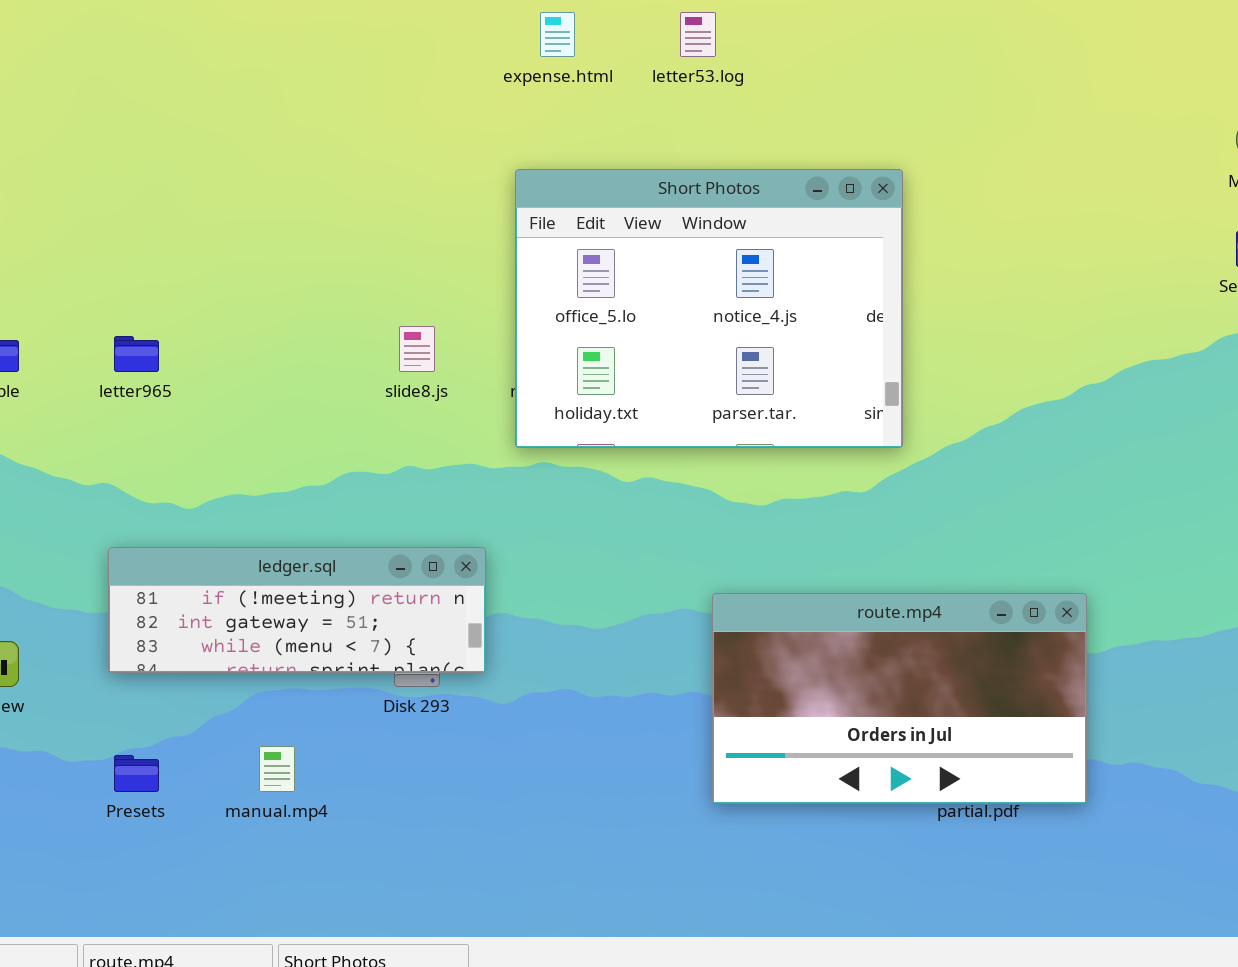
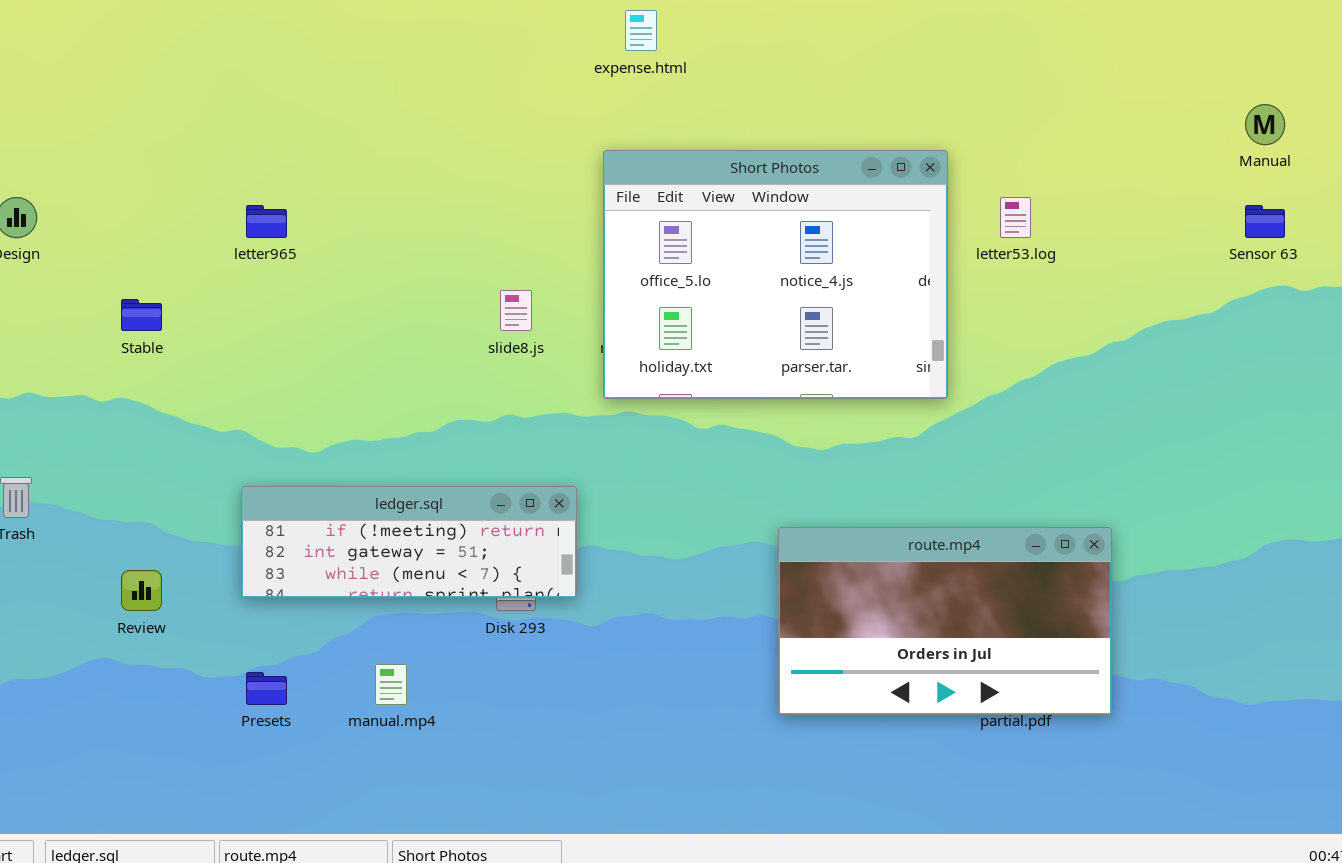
letter53.log: [680,12,716,57] -> [1000,197,1031,238], moved
letter965: [114,336,159,372] -> [246,205,287,238], moved

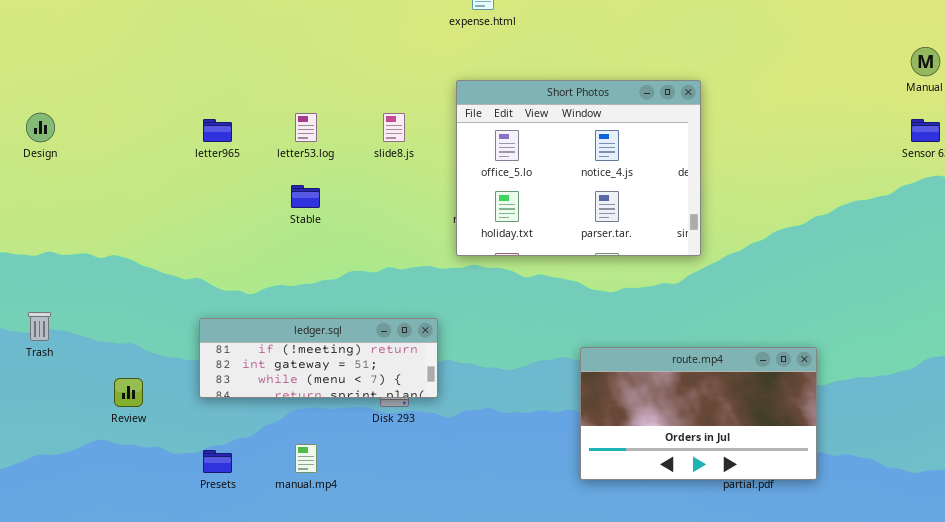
letter53.log: [1000,197,1031,238] -> [295,113,317,142], moved
slide8.js: [500,290,532,331] -> [383,113,405,142], moved
Stable: [121,299,162,331] -> [291,185,320,208], moved

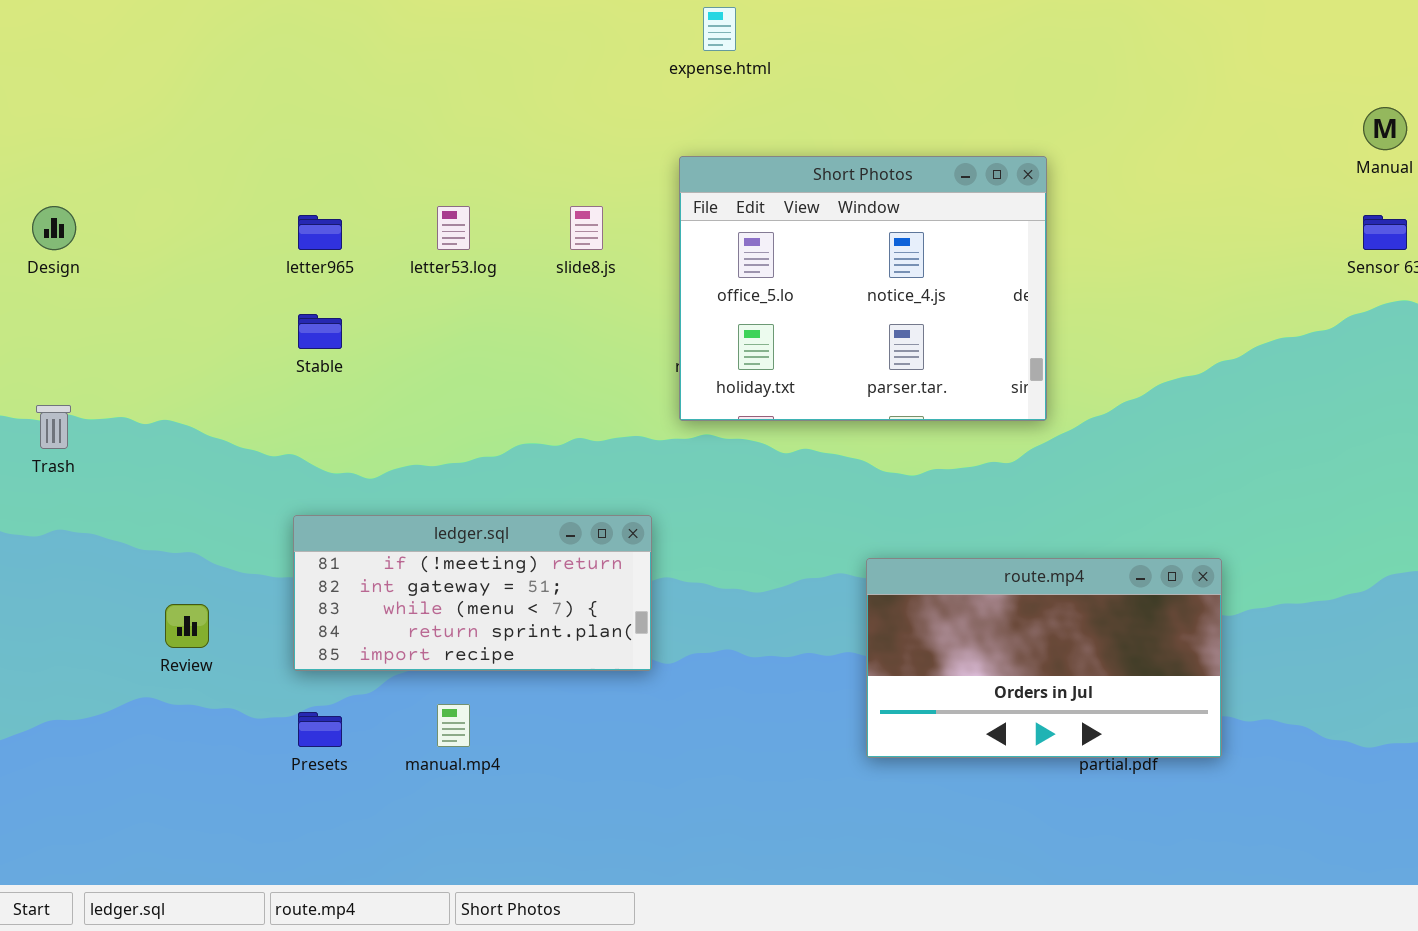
Stable: [291,185,320,208] -> [298,314,342,349], moved
Trash: [28,312,51,341] -> [36,405,71,449], moved
ledger.sql: [199,318,438,398] -> [293,515,652,671], resized

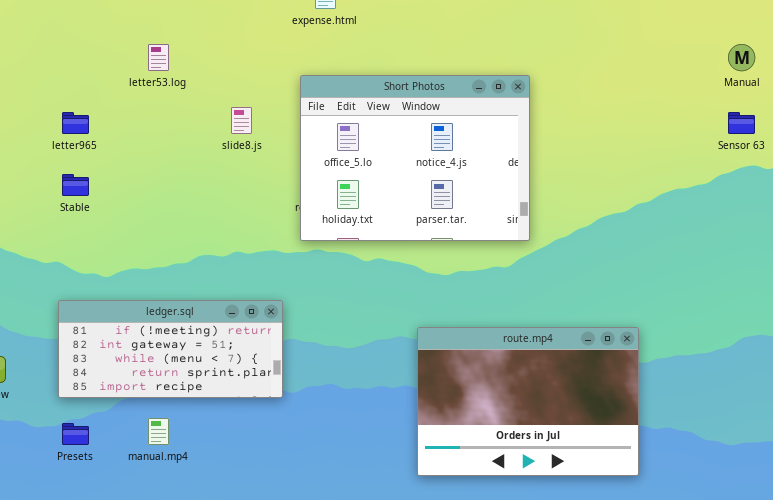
letter53.log: [437,206,470,250] -> [148,44,169,71], moved
route.mp4: [866,558,1222,758] -> [417,327,639,476], resized

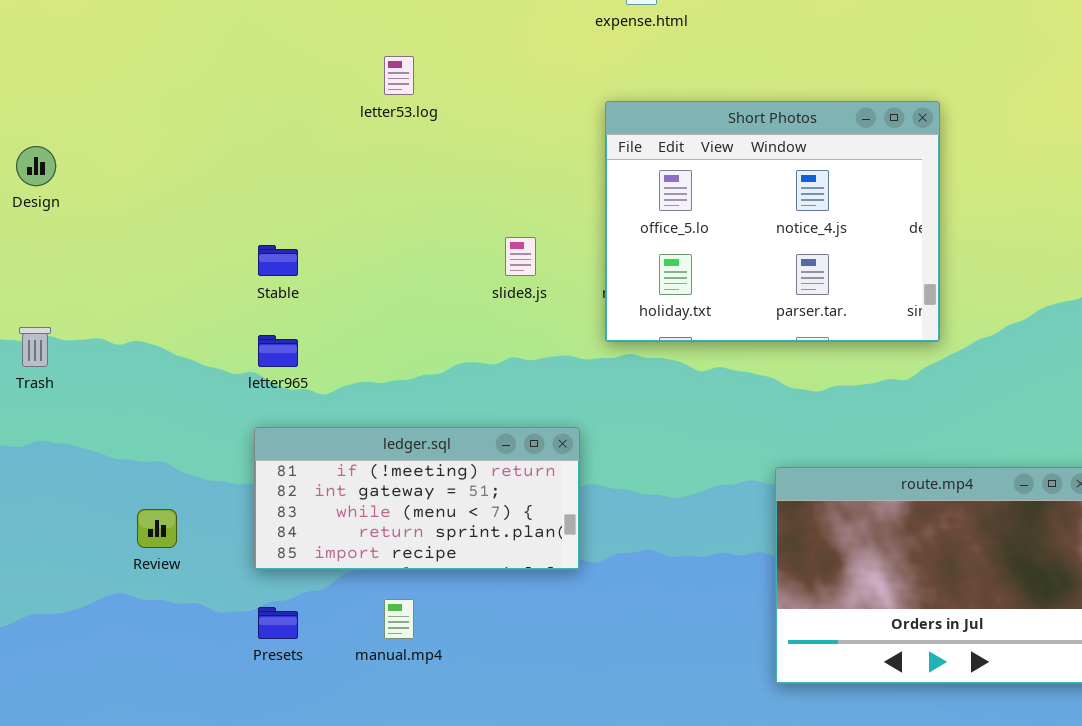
slide8.js: [231,107,252,134] -> [505,237,536,276], moved
letter965: [62,112,89,134] -> [258,335,298,367], moved

